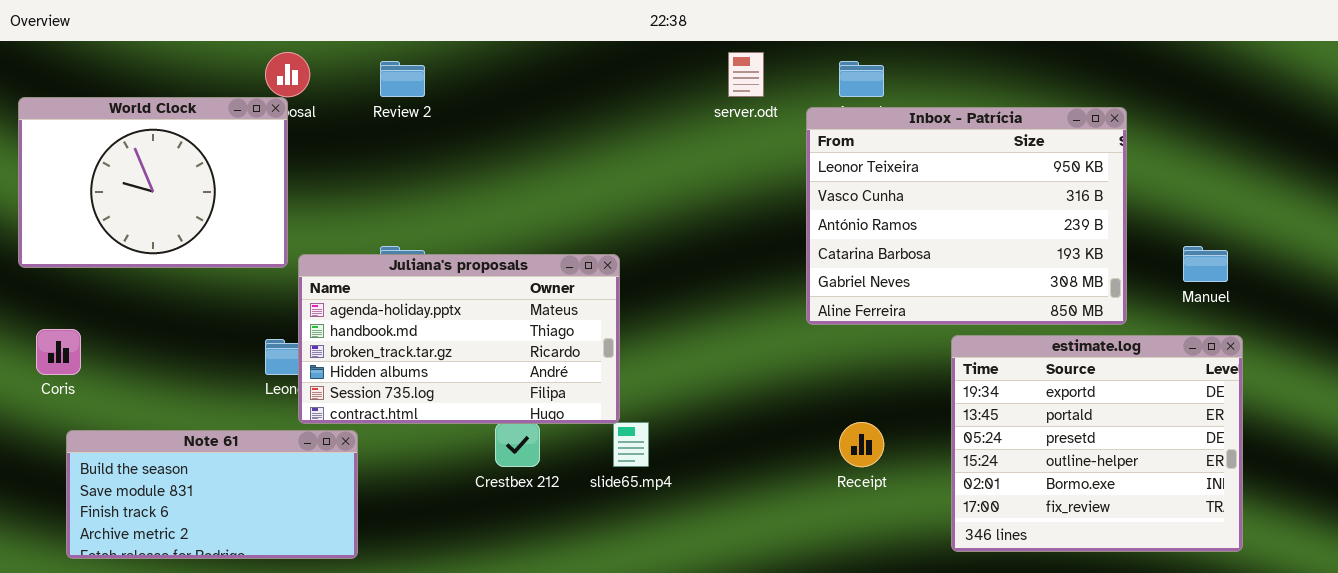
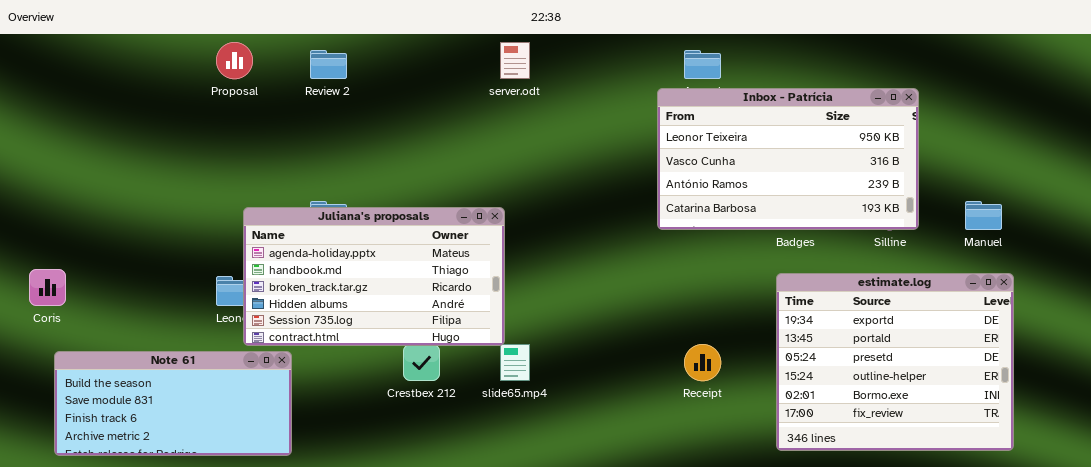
server.odt: [728,52,764,97] -> [500,42,530,79], moved
World Clock: [18,97,288,268] -> none, closed
Inbox - Patrícia: [806,107,1127,325] -> [657,88,919,230], resized

